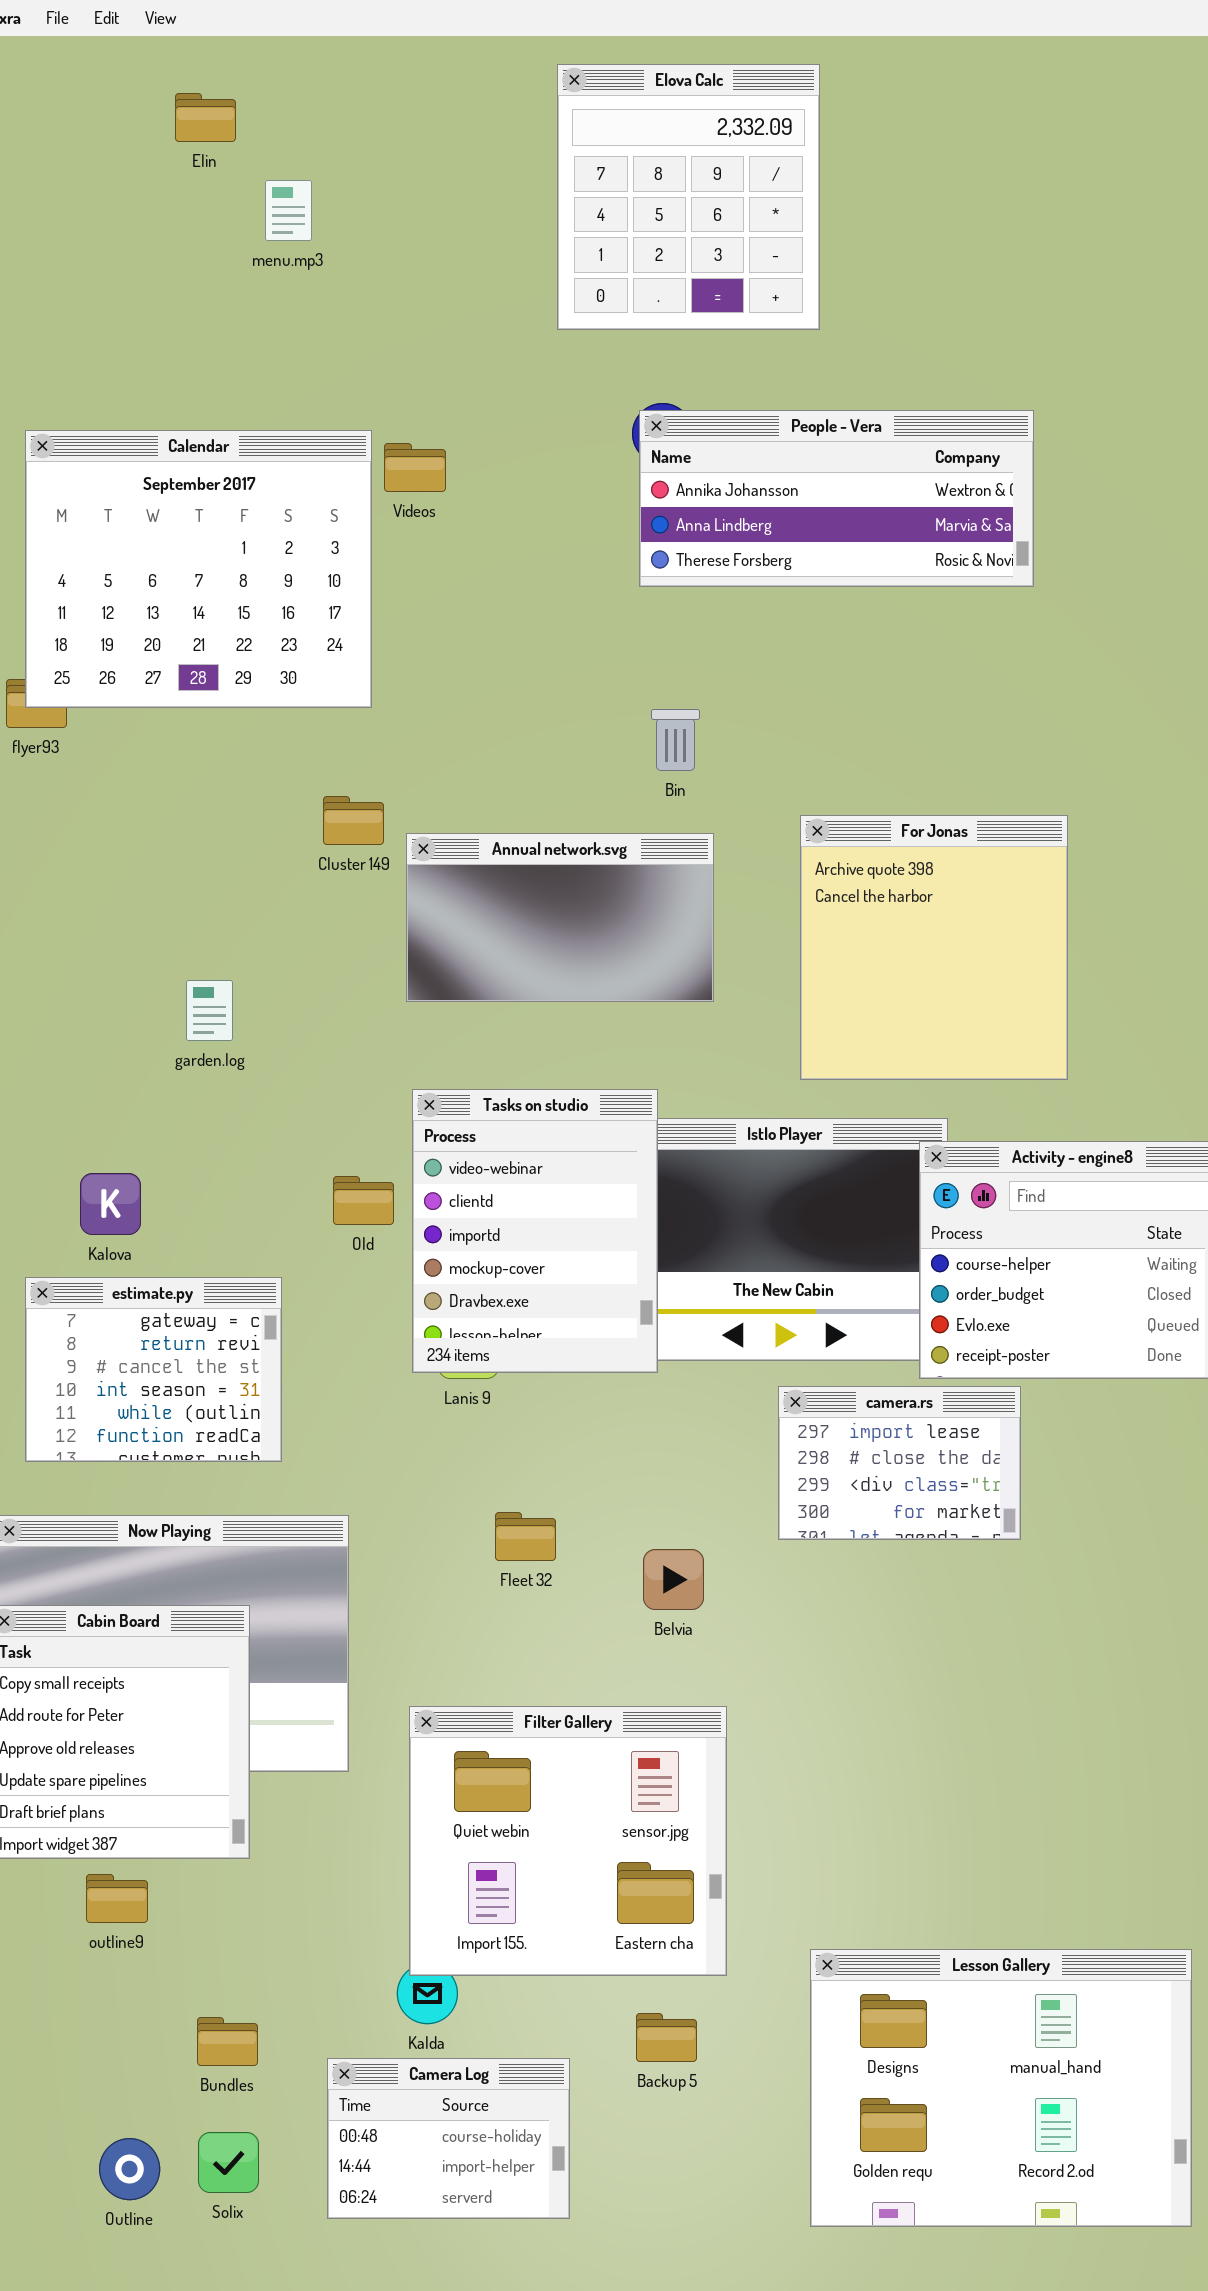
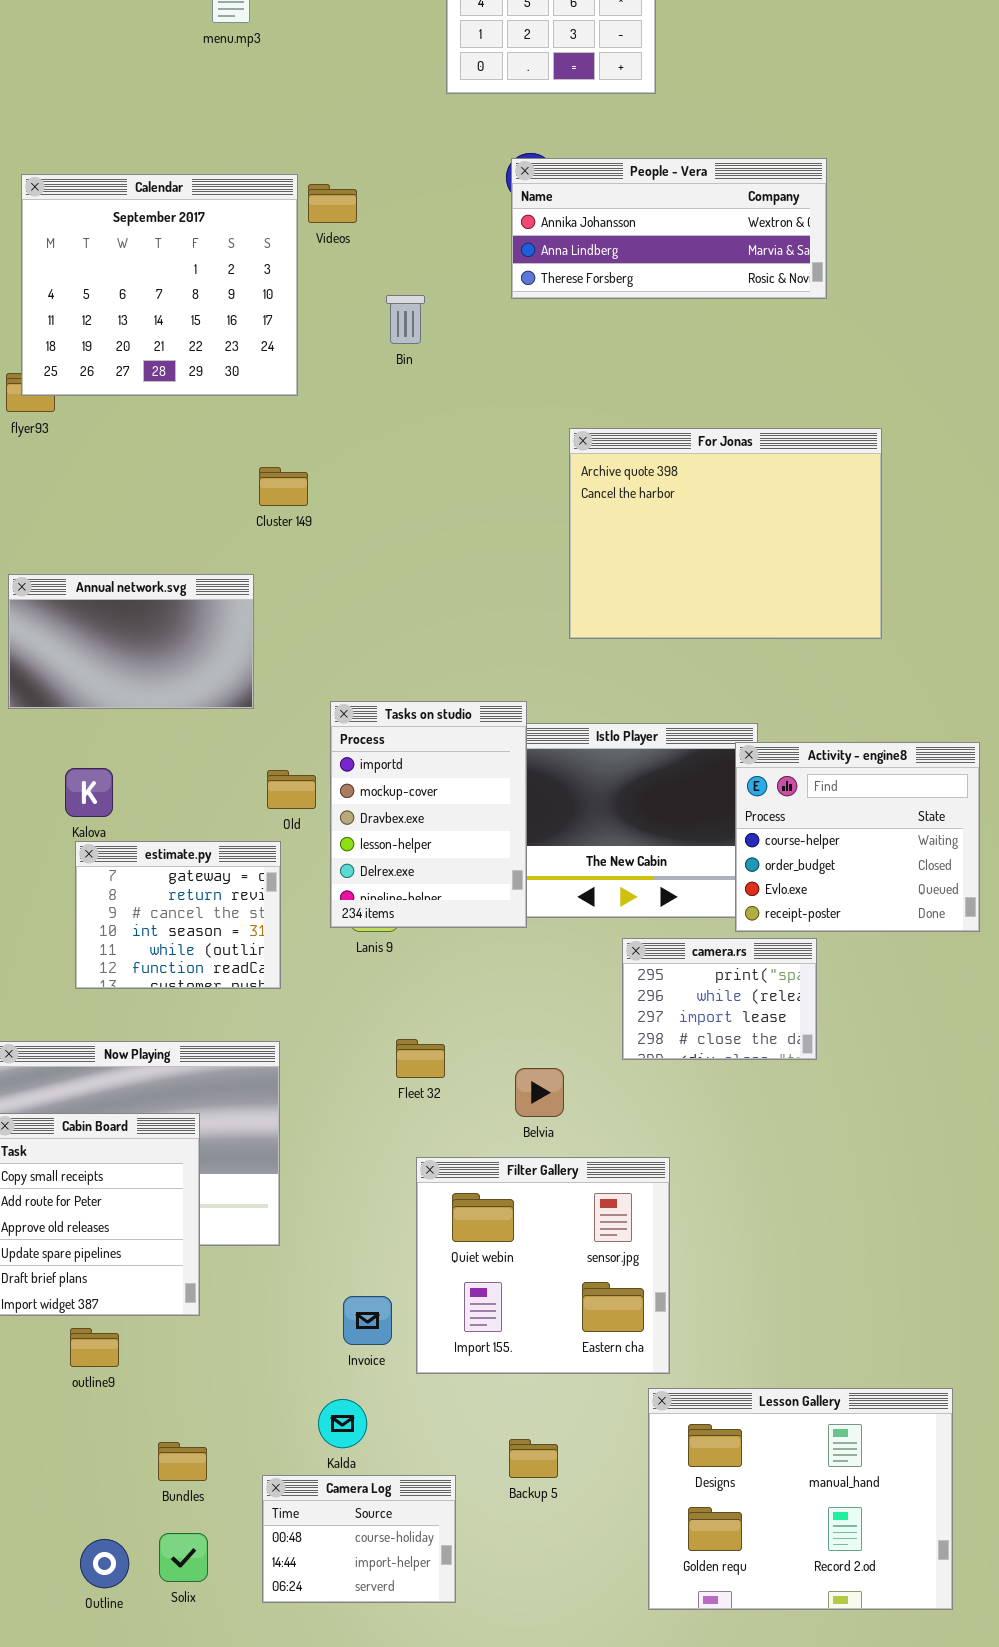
Bin: [651,709,700,771] -> [386,295,425,344], moved
For Jonas: [800,815,1068,1080] -> [569,428,882,639], moved, resized
Annual network.svg: [406,833,714,1002] -> [8,574,254,709], moved
Tasks on studio: [412,1089,658,1373] -> [330,701,527,928], scrolled down 2 rows
estimate.py: [25,1277,282,1462] -> [75,841,281,989], moved
camera.rs: [778,1386,1021,1540] -> [622,938,817,1060], scrolled up 2 rows
Filter Gallery: [409,1706,727,1976] -> [416,1157,670,1374], moved

